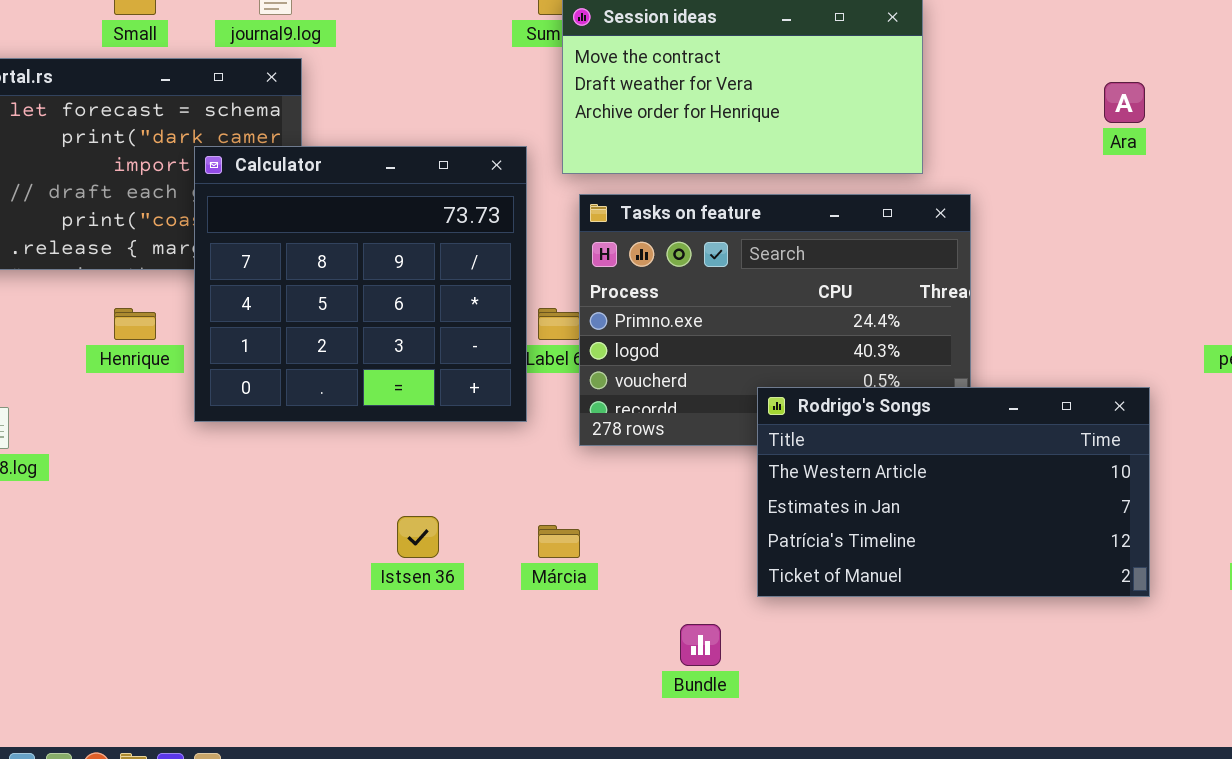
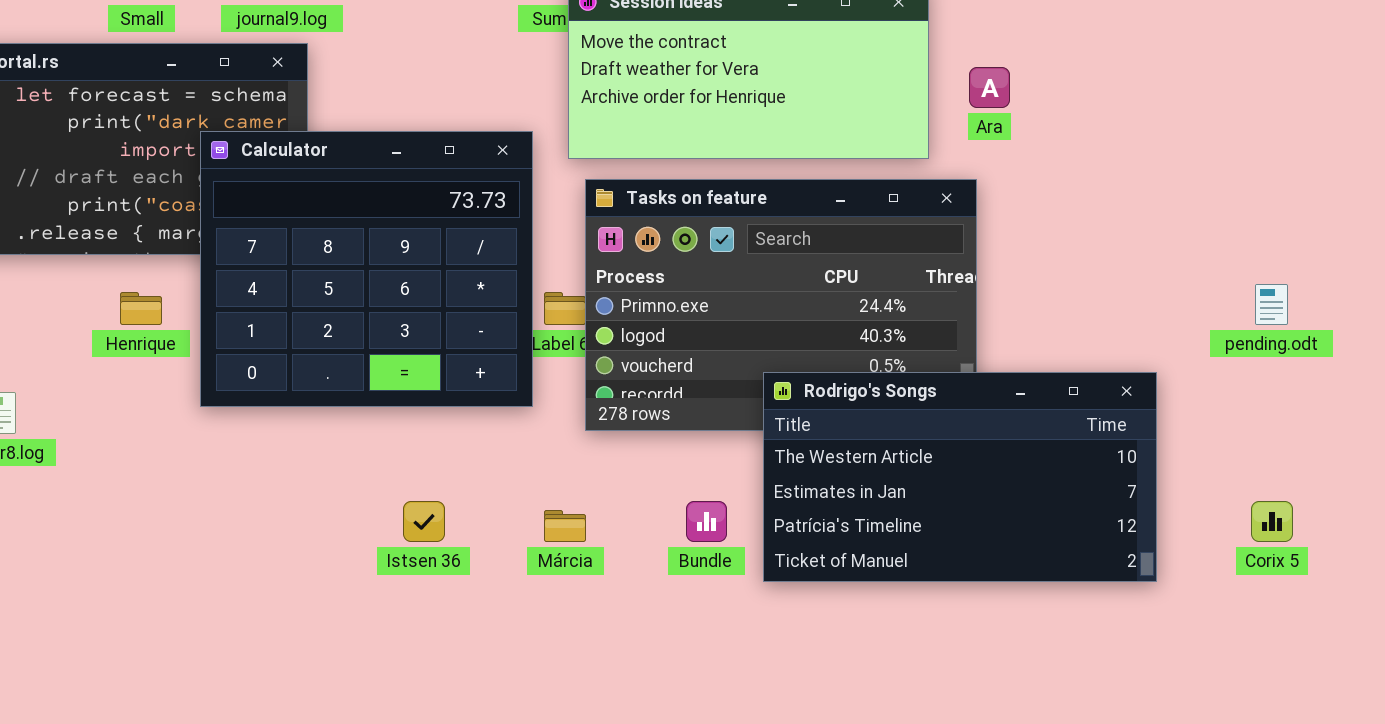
Ara: [1104,82,1145,123] -> [969,67,1010,108], moved
Bundle: [680,624,721,666] -> [686,501,727,542], moved

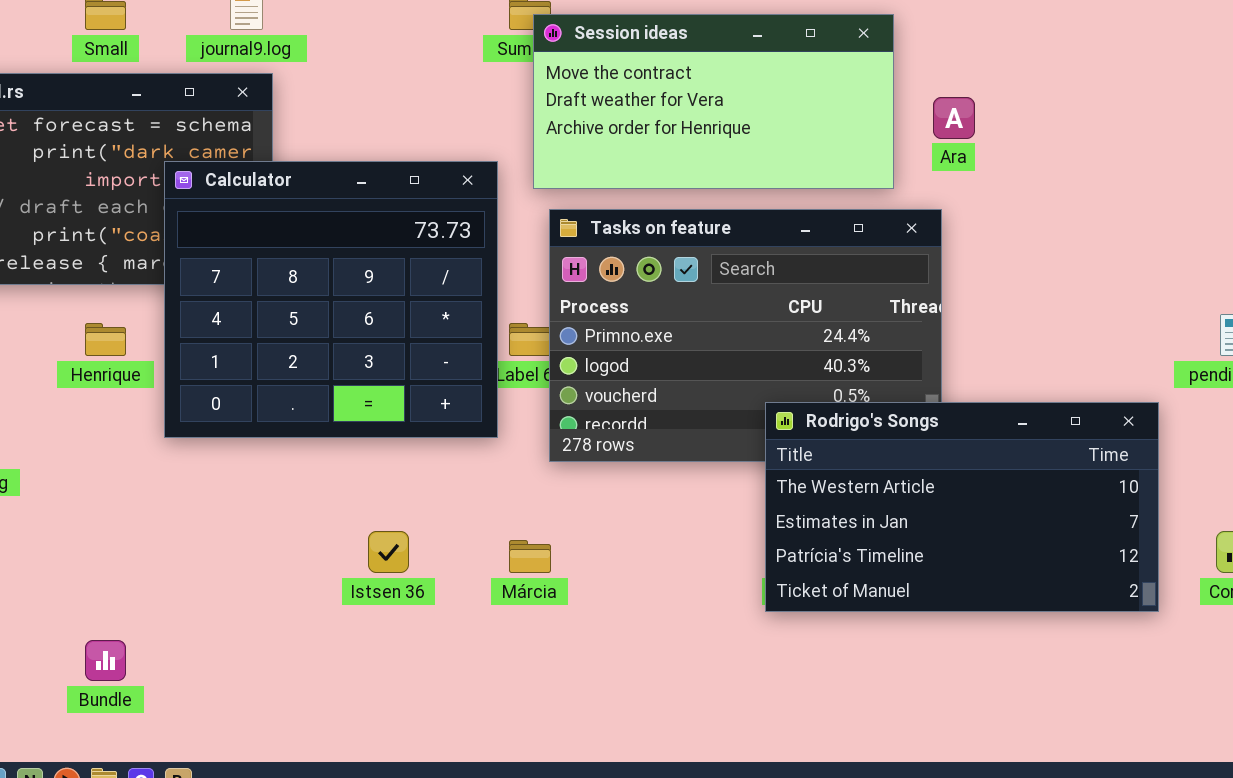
Rodrigo's Songs: [763,372,1157,582] -> [765,402,1159,612], moved
Bundle: [686,501,727,542] -> [85,640,126,681], moved

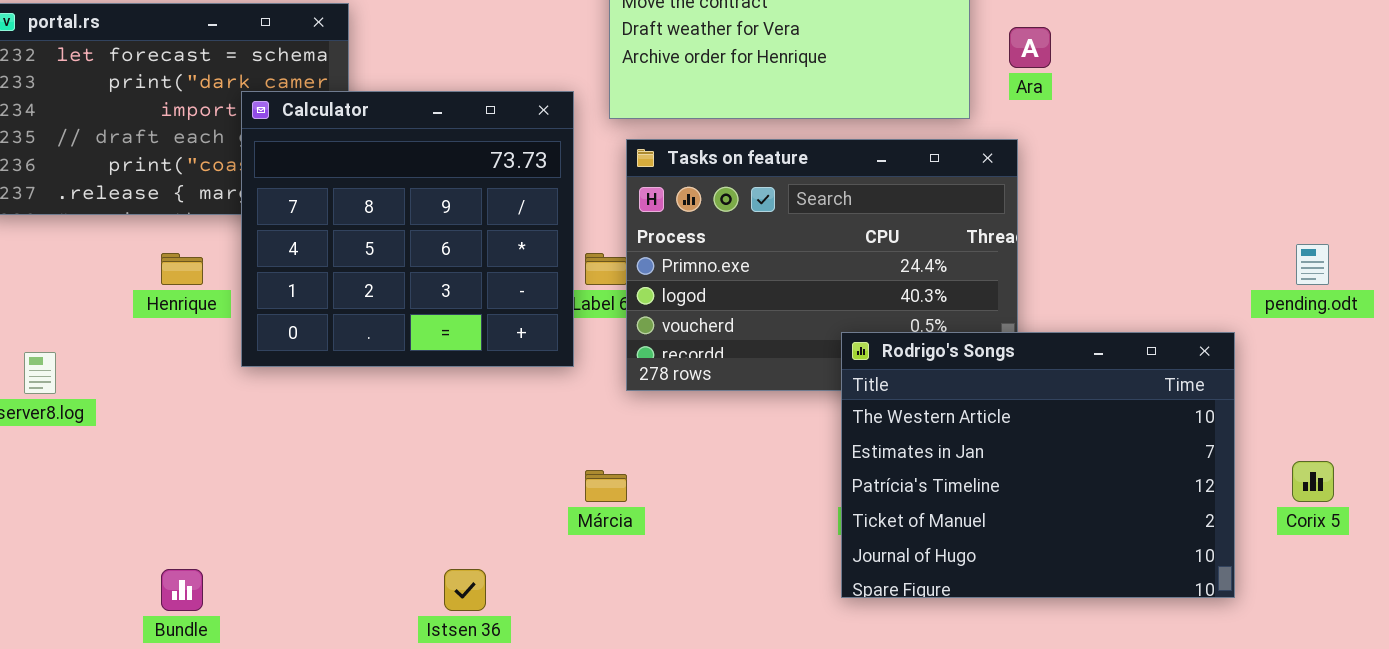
Rodrigo's Songs: [765,402,1159,612] -> [841,332,1235,598], resized
Istsen 36: [368,531,409,573] -> [444,569,486,611], moved

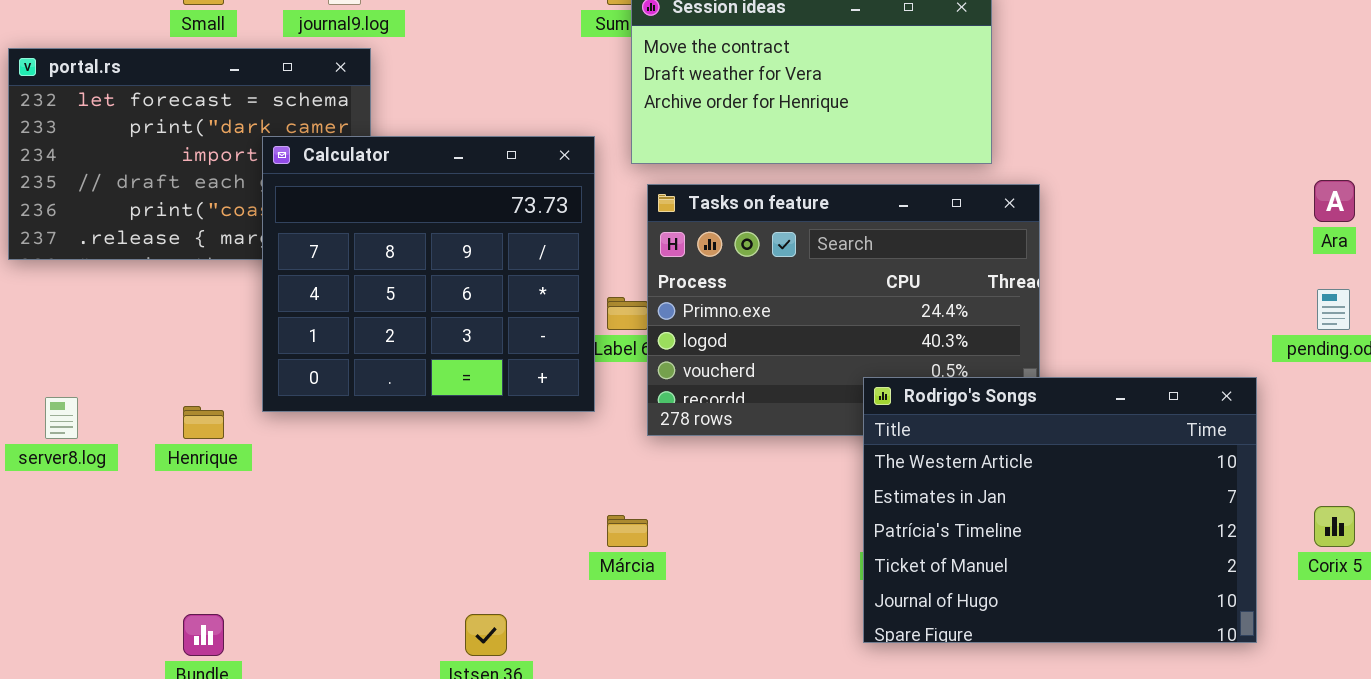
Ara: [1009,27,1051,68] -> [1314,180,1355,222], moved
Henrique: [161,253,203,285] -> [183,406,224,439], moved

